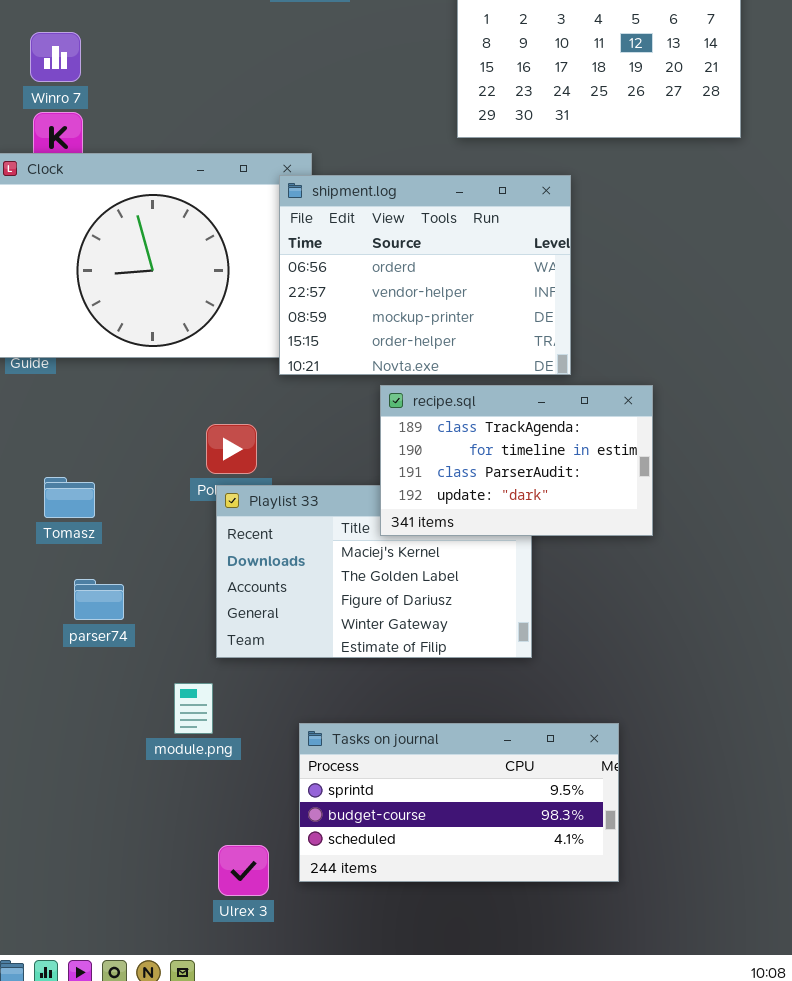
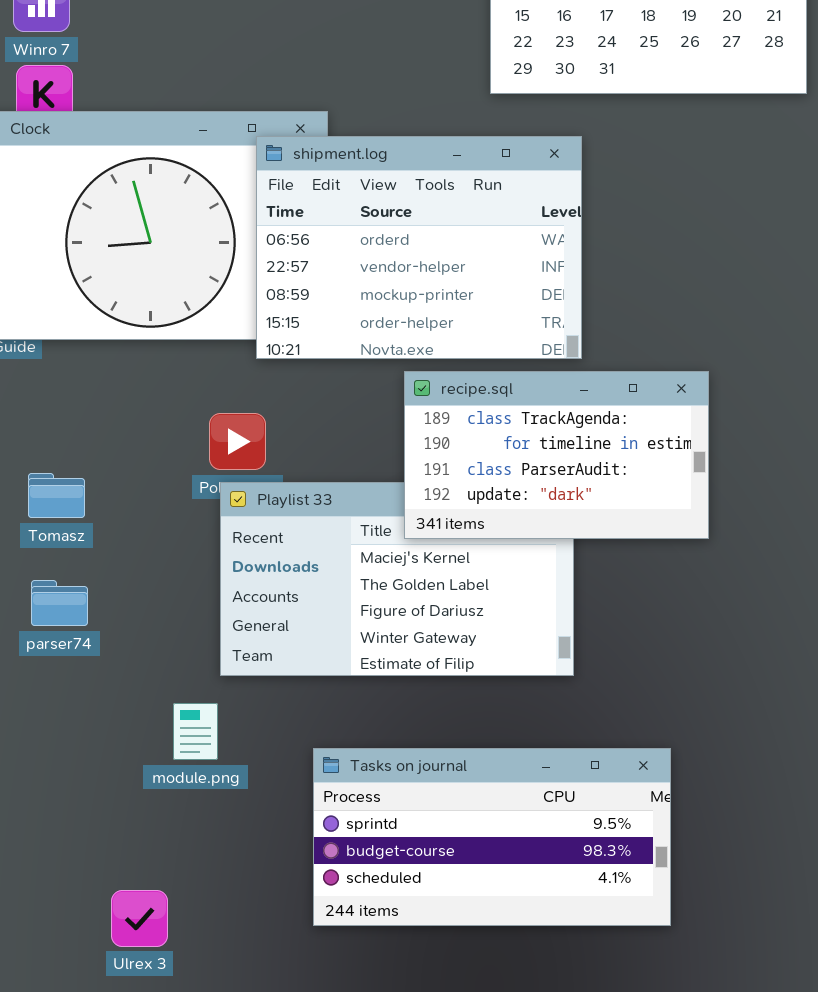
shipment.log: [279,175,571,375] -> [256,136,582,359], moved
parser74: [74,579,124,620] -> [31,580,88,626], moved
Ulrex 3: [218,845,269,896] -> [111,890,168,947], moved

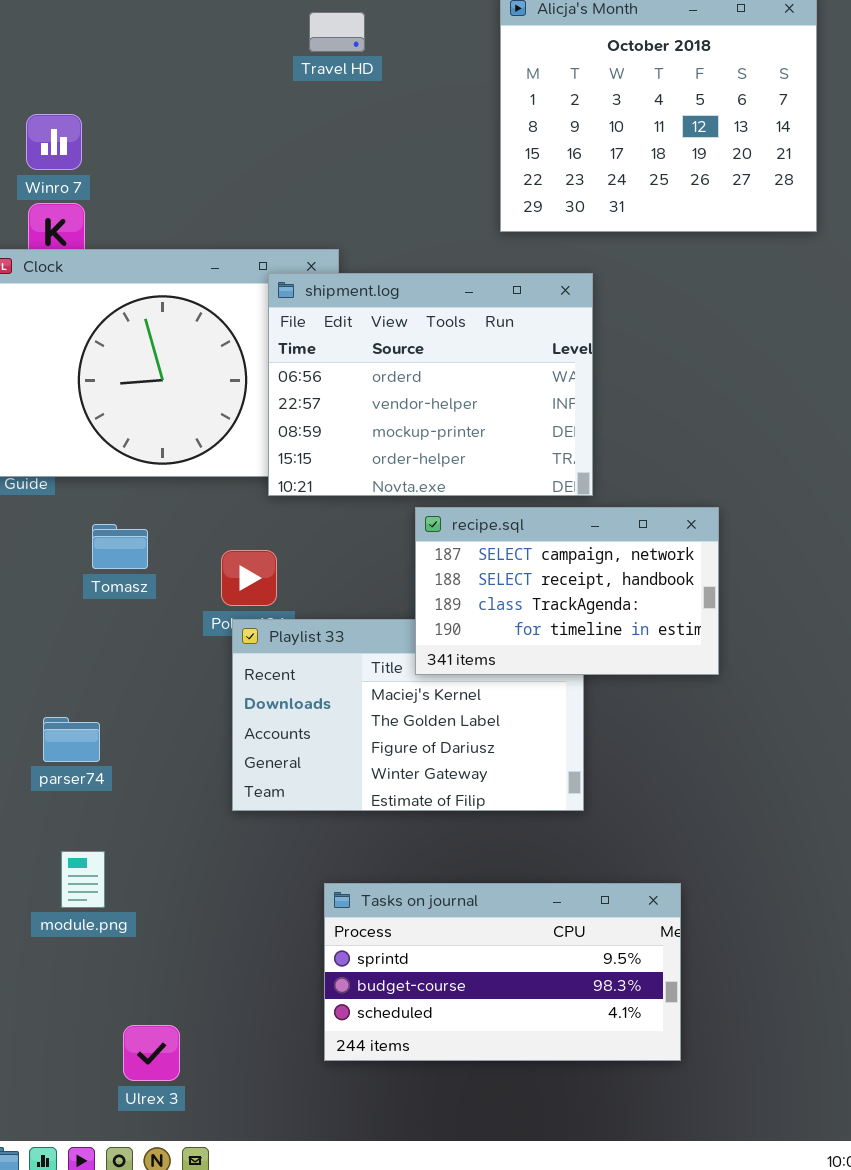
recipe.sql: [404,371,709,539] -> [415,507,719,675], scrolled up 2 rows
Tomasz: [28,473,85,518] -> [92,524,148,569], moved
module.png: [173,703,218,760] -> [61,851,105,908], moved

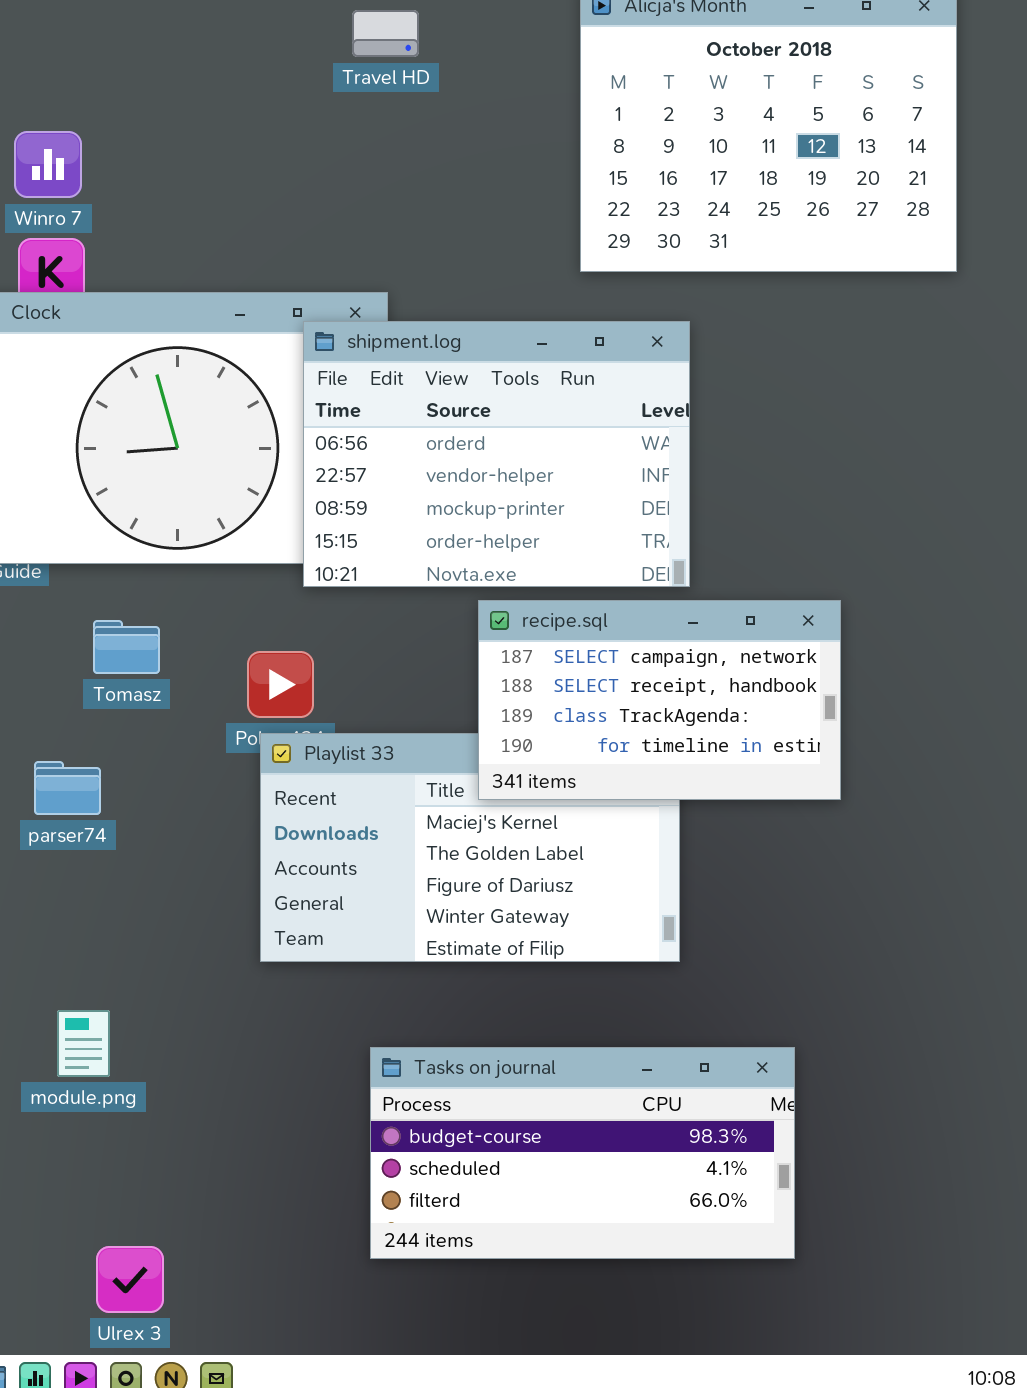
parser74: [43,717,100,762] -> [34,761,101,815], moved
Tasks on journal: [324,883,681,1061] -> [370,1047,795,1259], scrolled down 1 row
Ulrex 3: [123,1025,180,1081] -> [96,1246,164,1313], moved

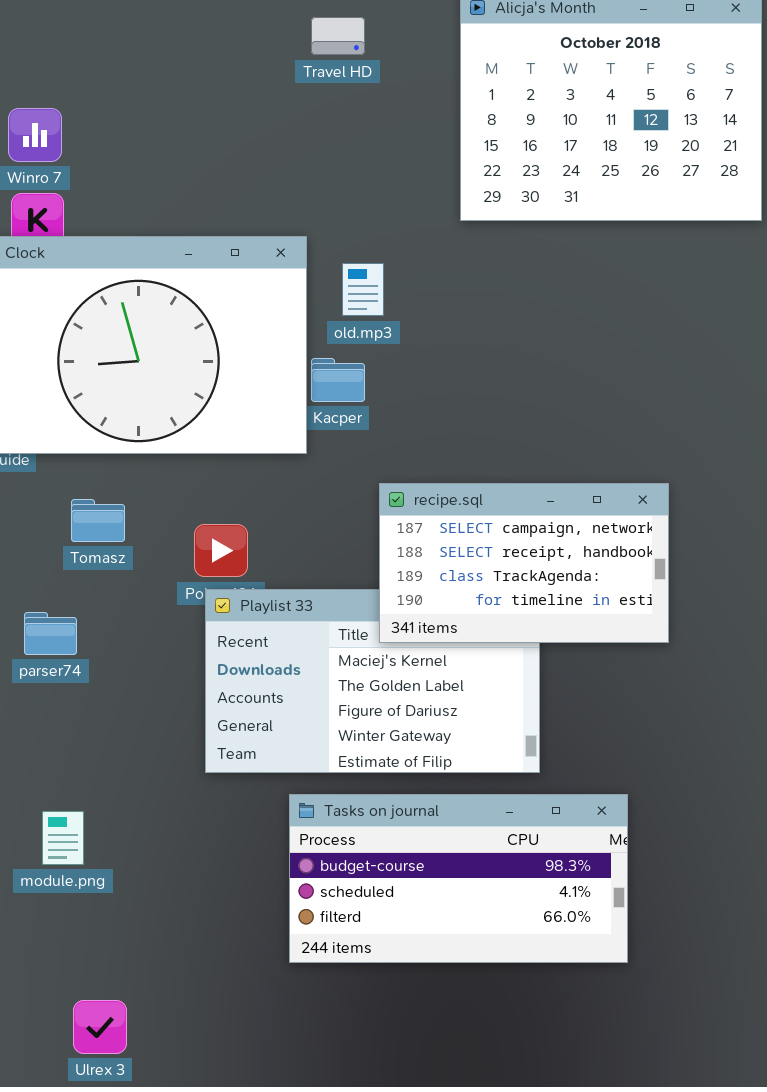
Travel HD: [352,10,419,57] -> [311,17,365,55], moved
shipment.log: [303,321,690,587] -> none, closed
Tasks on journal: [370,1047,795,1259] -> [289,794,628,963], moved

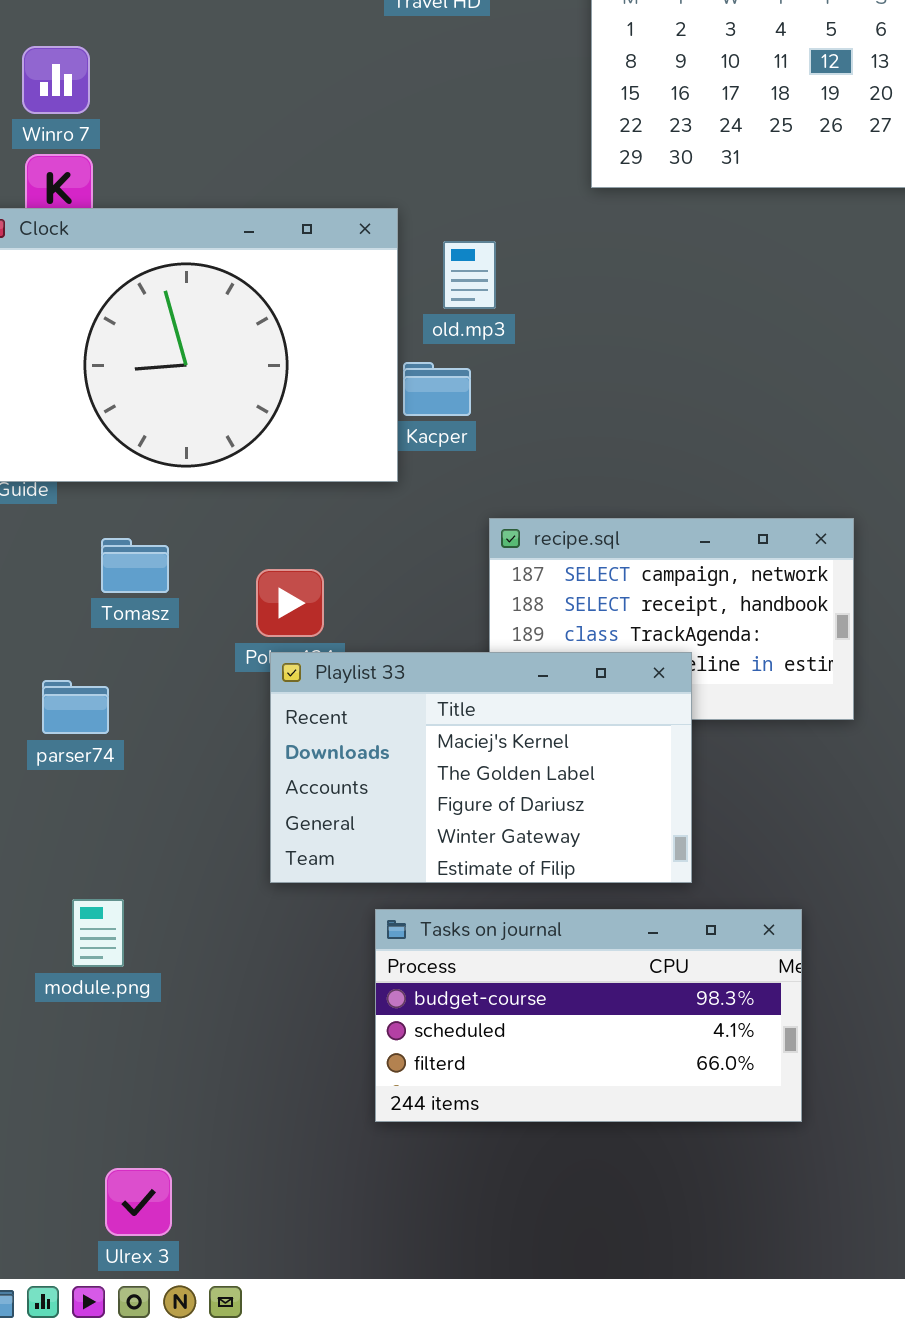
Playlist 33: [205,589,540,773] -> [270,652,692,883], raised
module.png: [42,811,84,865] -> [72,899,124,967], moved

